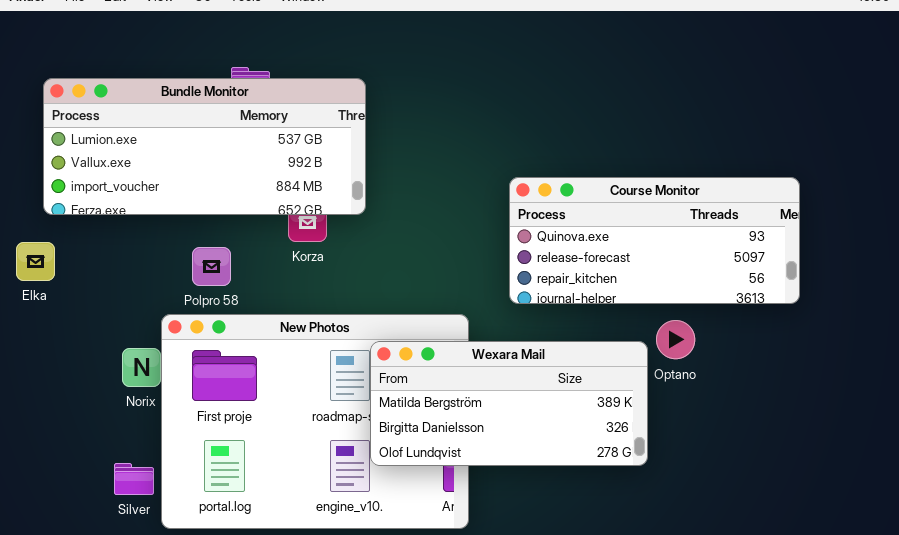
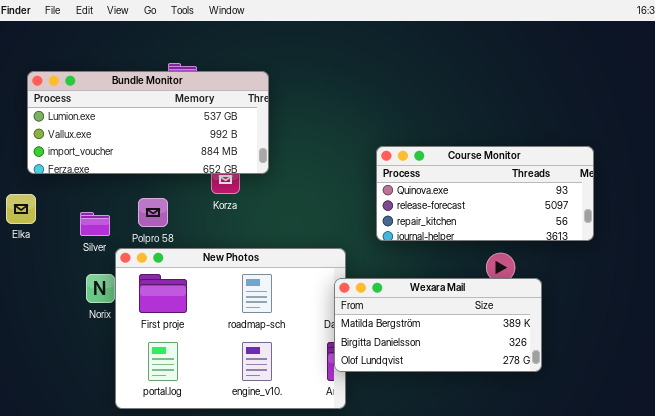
Wexara Mail: [370,341,648,466] -> [334,278,542,372], moved
Silver: [114,463,154,495] -> [80,212,110,236], moved

